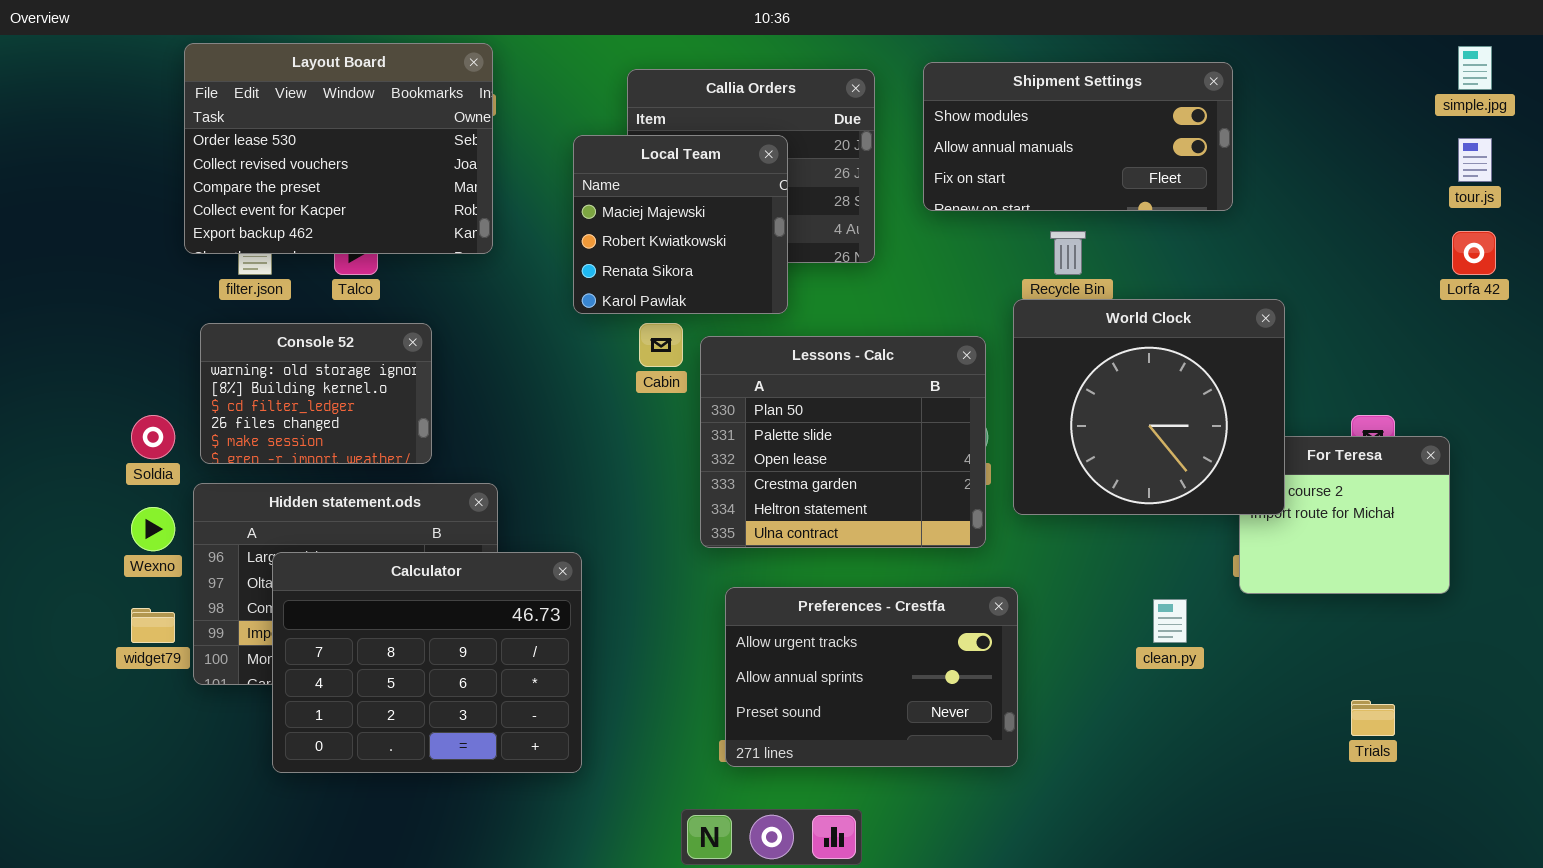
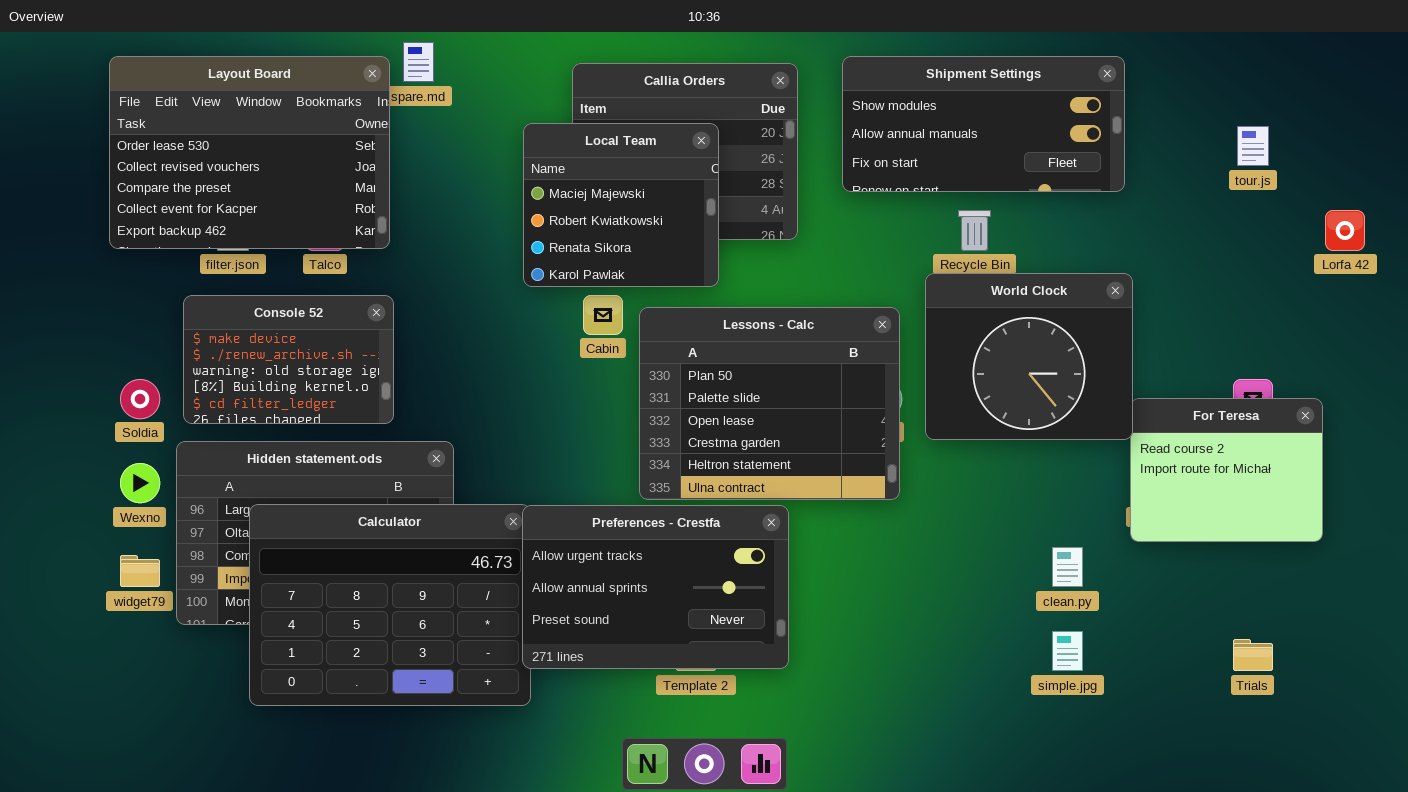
Layout Board: [184,43,493,254] -> [109,56,390,249], moved
simple.jpg: [1458,46,1492,90] -> [1052,631,1083,671], moved
tour.js: [1458,138,1492,182] -> [1237,126,1269,166], moved
World Clock: [1013,299,1285,515] -> [925,273,1133,440], resized
Console 52: [200,323,432,464] -> [183,295,394,424], scrolled up 2 rows
Preferences - Crestfa: [725,587,1018,767] -> [522,505,789,669], moved

